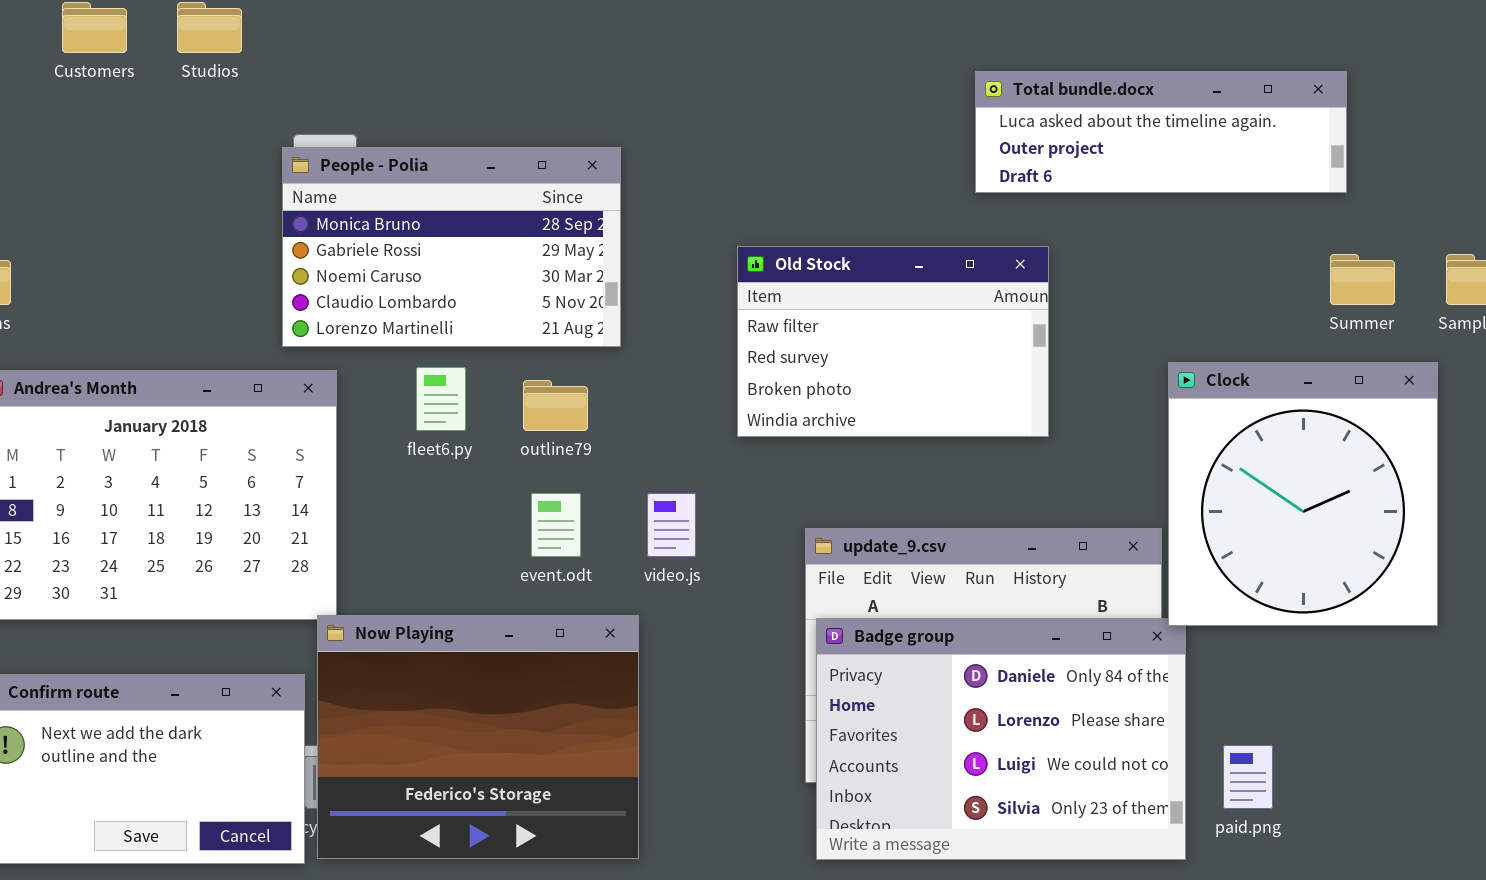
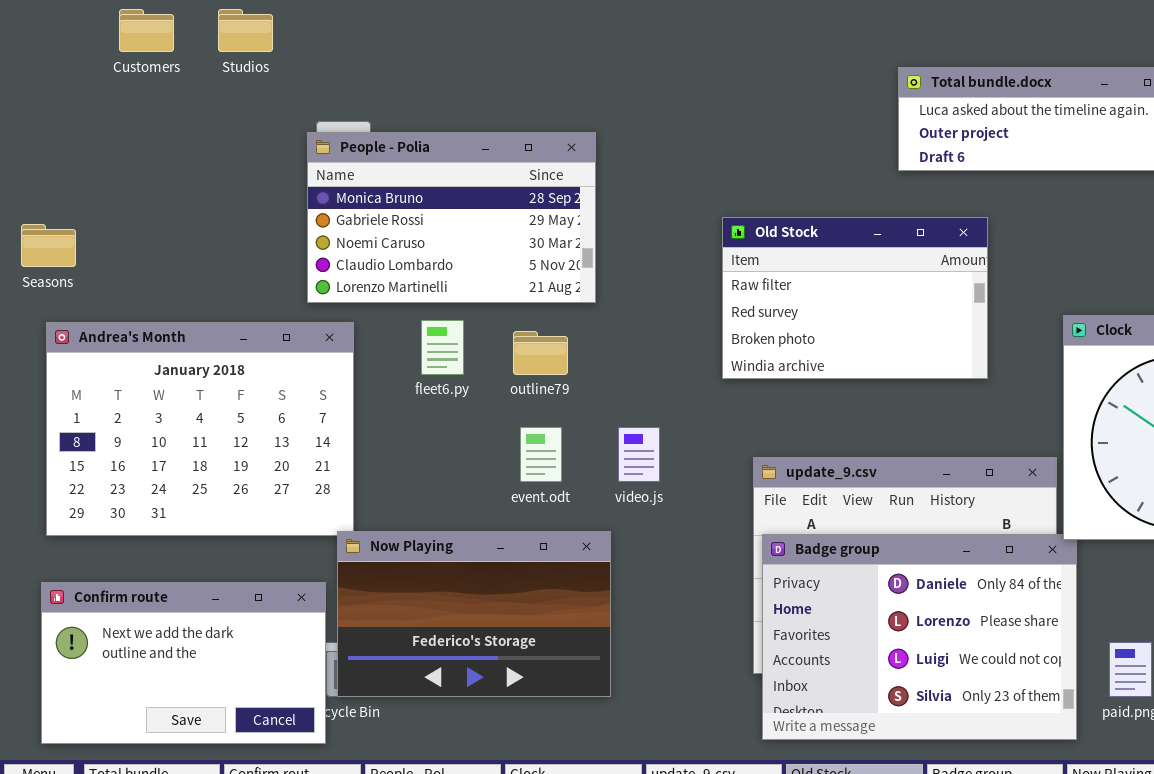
Old Stock: [737,246,1049,437] -> [722,217,988,379], moved
Now Playing: [317,615,639,859] -> [337,531,611,697], resized

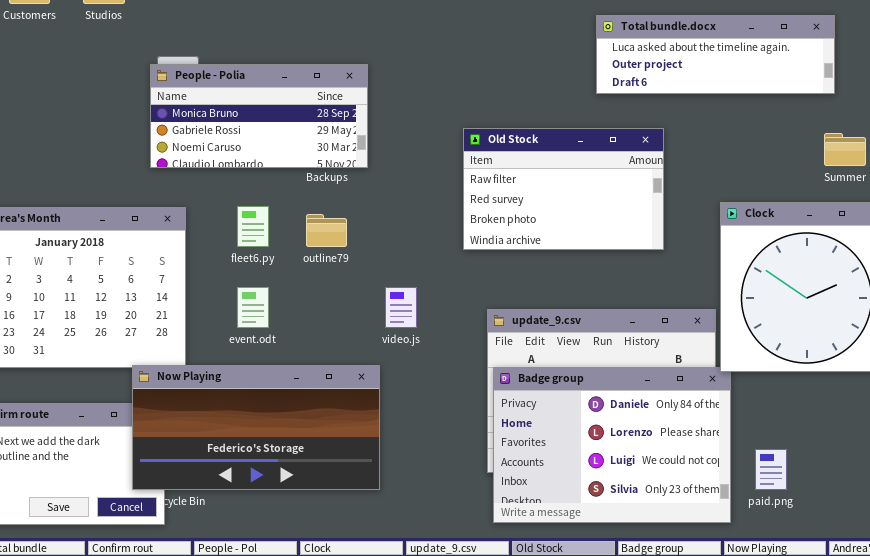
People - Polia: [307,132,596,303] -> [150,64,368,168], resized
event.odt: [520,427,562,482] -> [237,287,269,328], moved
Now Playing: [337,531,611,697] -> [132,365,380,490], resized

